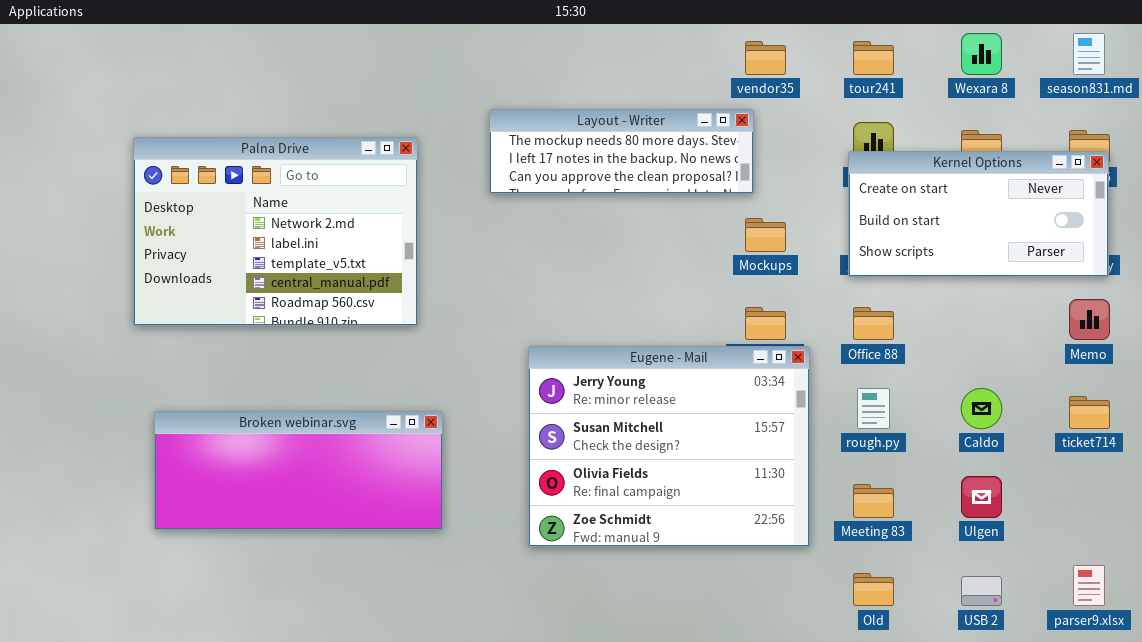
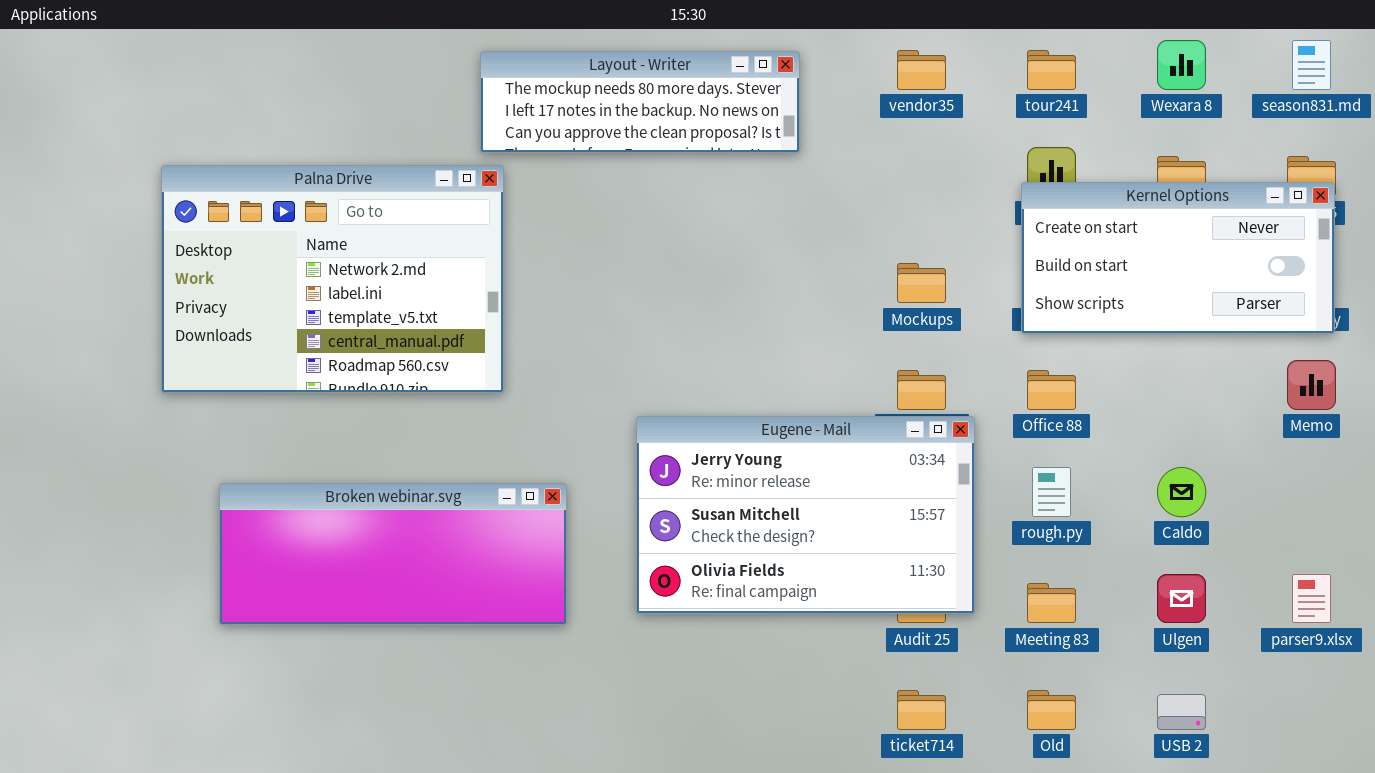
Layout - Writer: [489,109,754,194] -> [480,51,800,153], moved
Eugene - Mail: [528,346,810,547] -> [636,416,975,614], resized
ticket714: [1069,396,1110,429] -> [897,690,946,730], moved
Broken webinar.svg: [154,411,443,530] -> [219,483,567,625], moved
parser9.xlsx: [1073,565,1105,606] -> [1292,574,1331,623], moved

